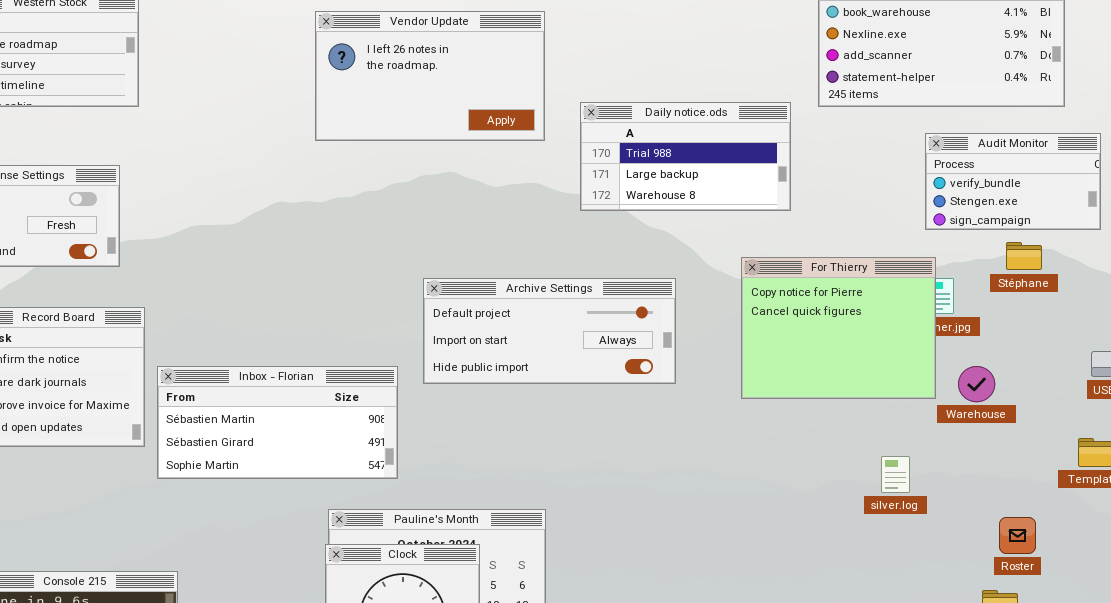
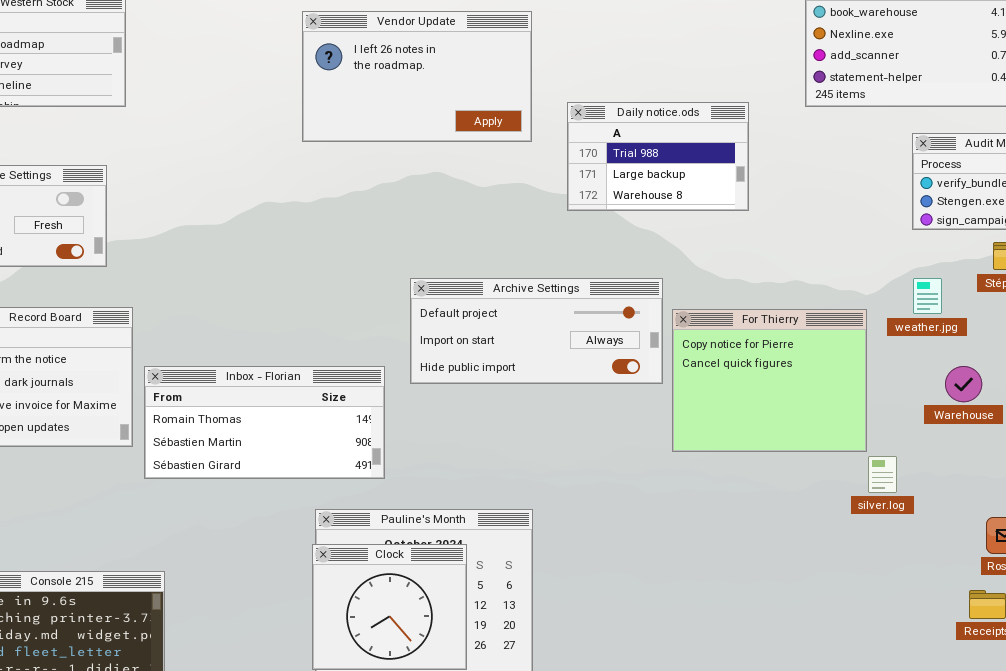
Daily notice.ods: [580,102,791,211] -> [567,102,749,211], resized
For Thierry: [741,257,936,399] -> [672,309,867,452], moved
Inbox - Florian: [157,366,398,479] -> [144,366,385,479], scrolled up 1 row

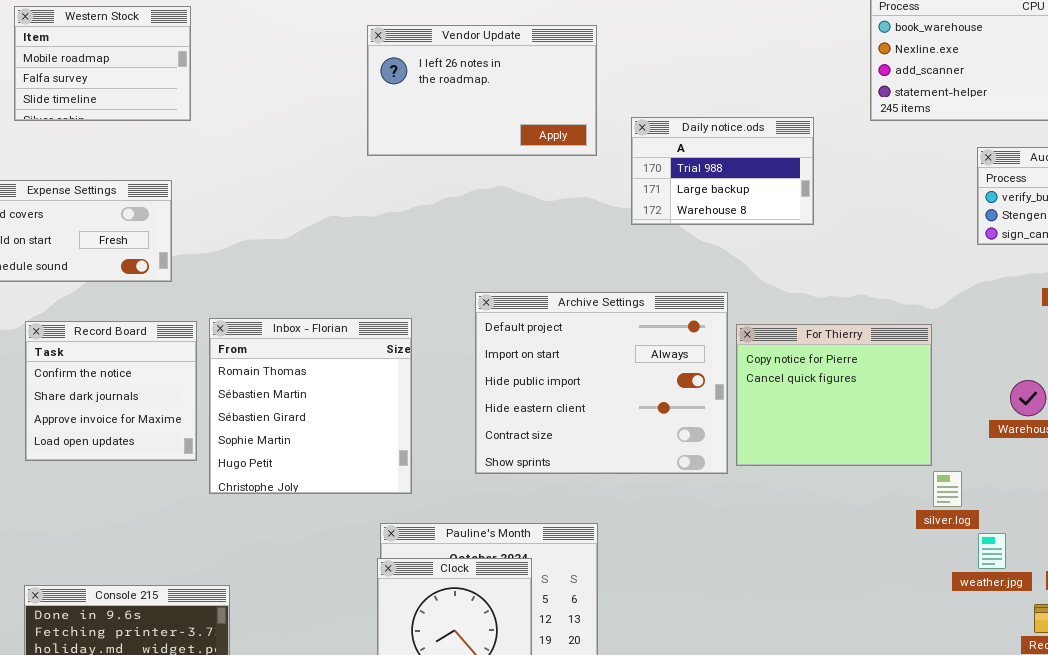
Archive Settings: [410,278,663,384] -> [475,292,728,474], resized
weather.jpg: [913,278,942,314] -> [978,533,1006,569], moved
Inbox - Florian: [144,366,385,479] -> [209,318,412,494], resized

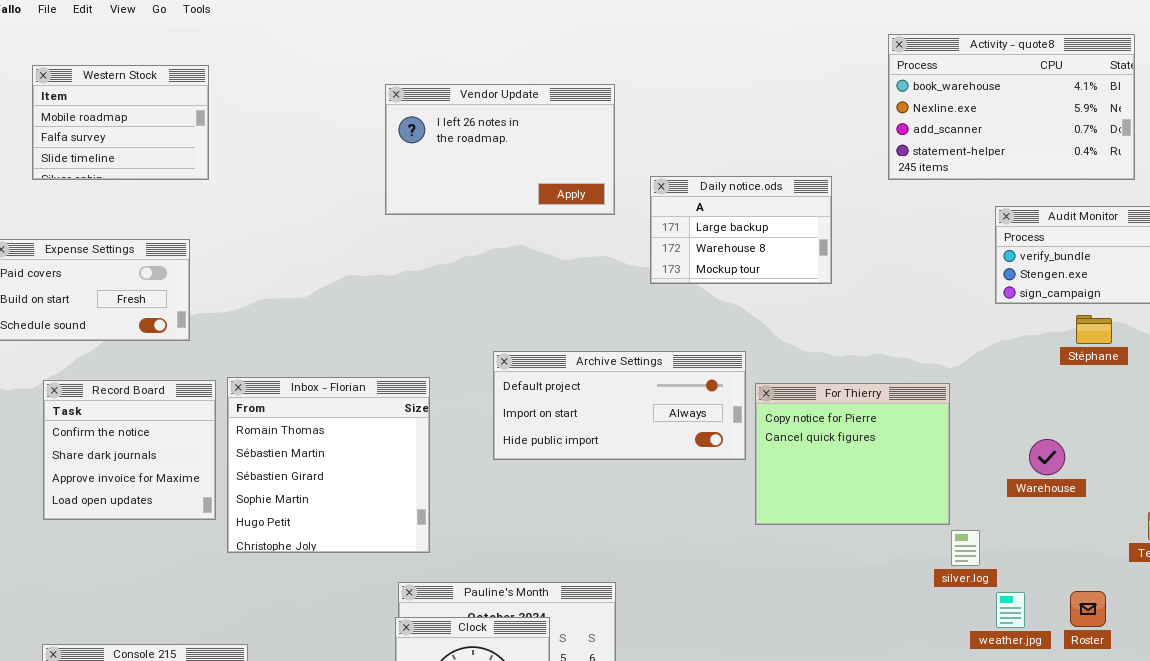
Daily notice.ods: [631,117,814,225] -> [650,176,832,284], scrolled down 1 row
Archive Settings: [475,292,728,474] -> [493,351,746,460], resized

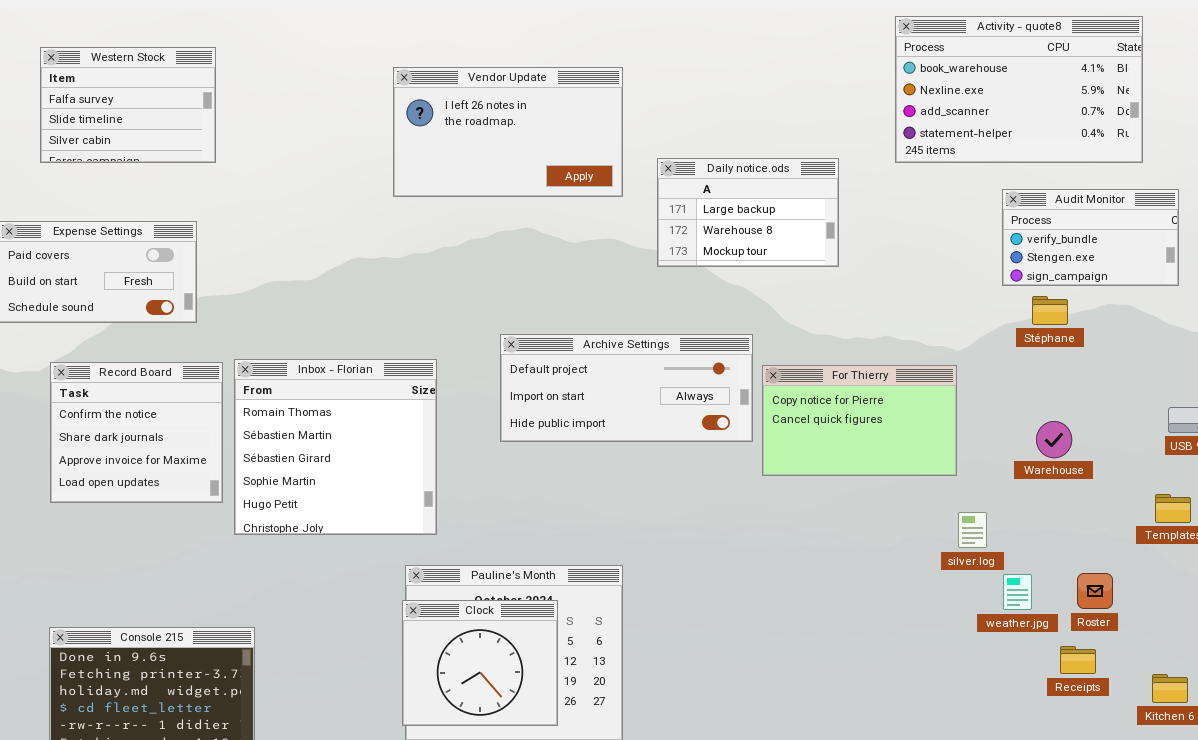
Western Stock: [32,65,209,180] -> [40,47,216,163], scrolled down 1 row
Stéphane: [1076,315,1112,344] -> [1032,296,1068,325], moved
For Thierry: [755,383,950,525] -> [762,365,957,476], resized

